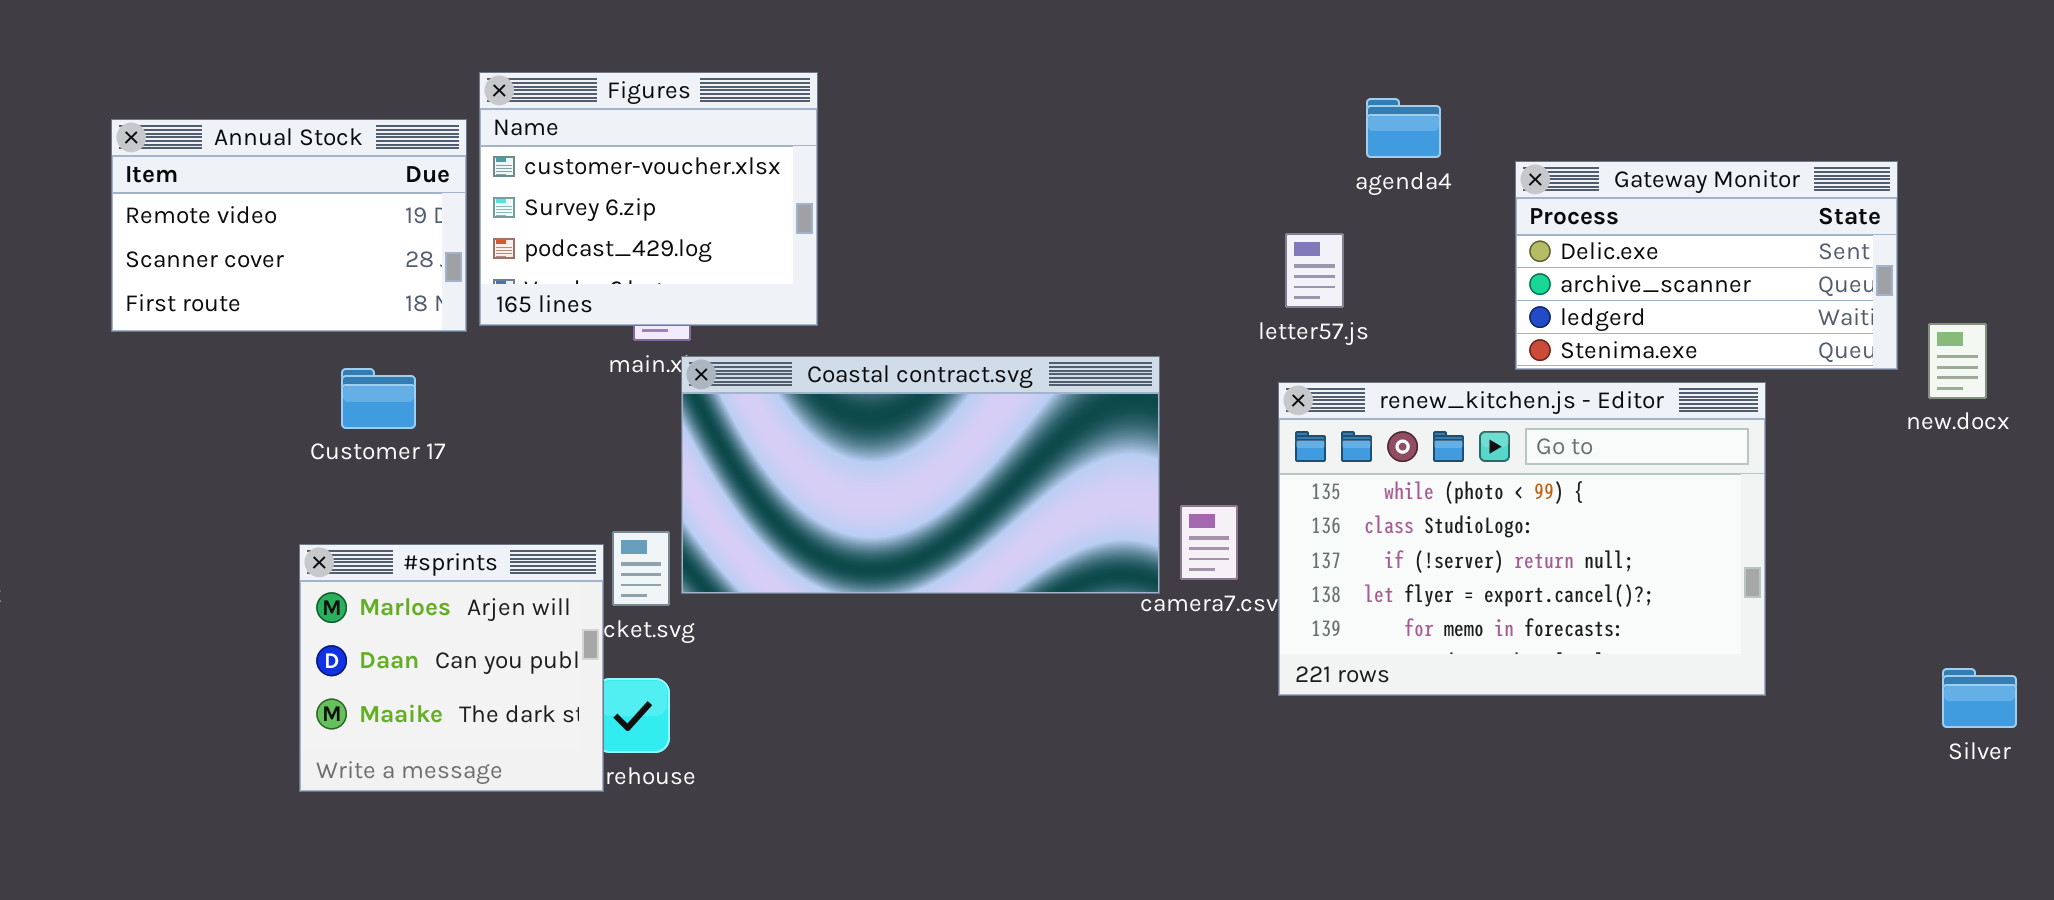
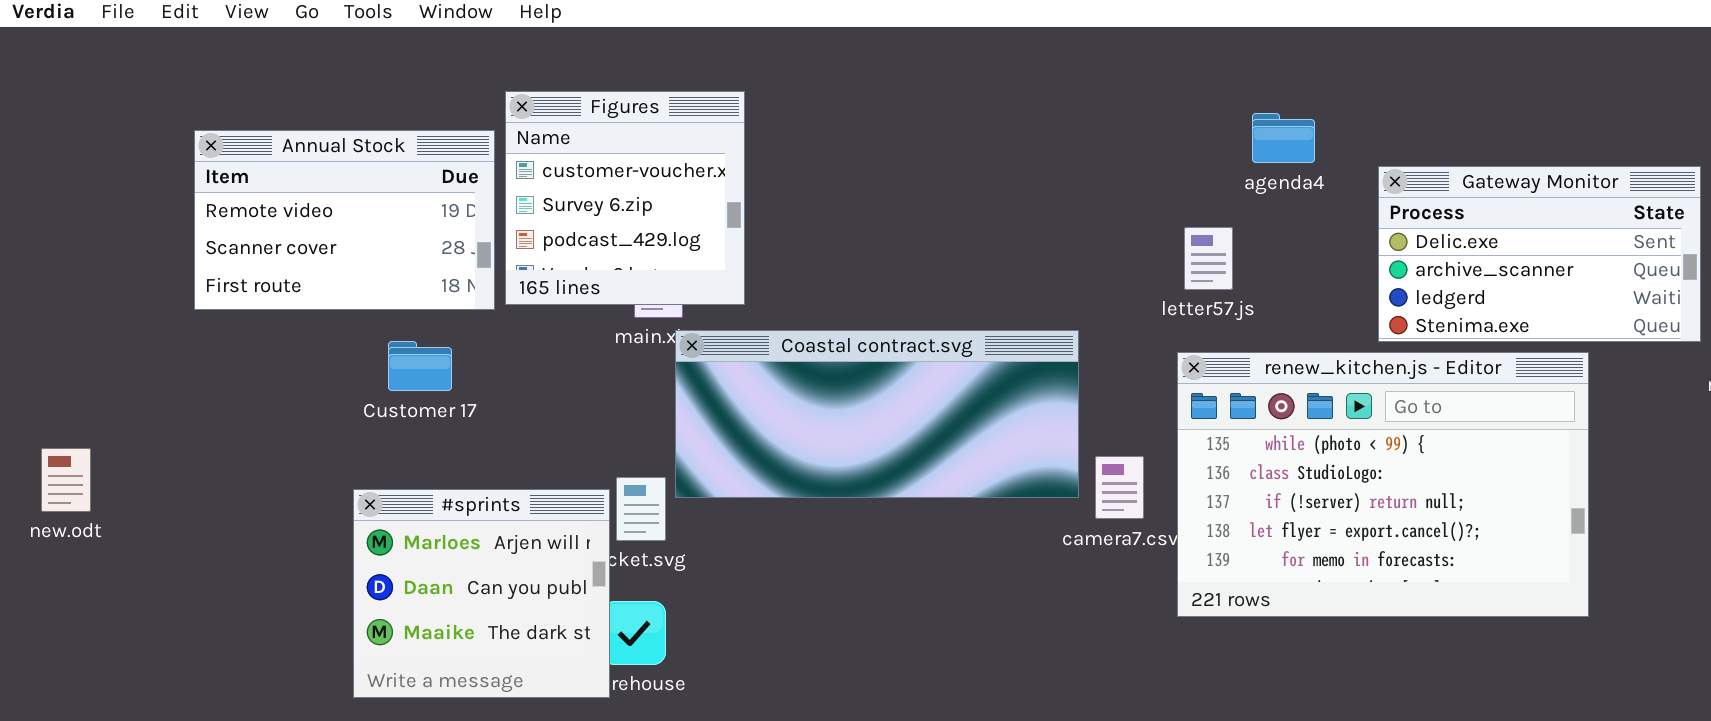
Figures: [479,72,818,326] -> [505,91,745,305], resized
Coastal contract.svg: [681,356,1160,594] -> [675,330,1079,498], resized

